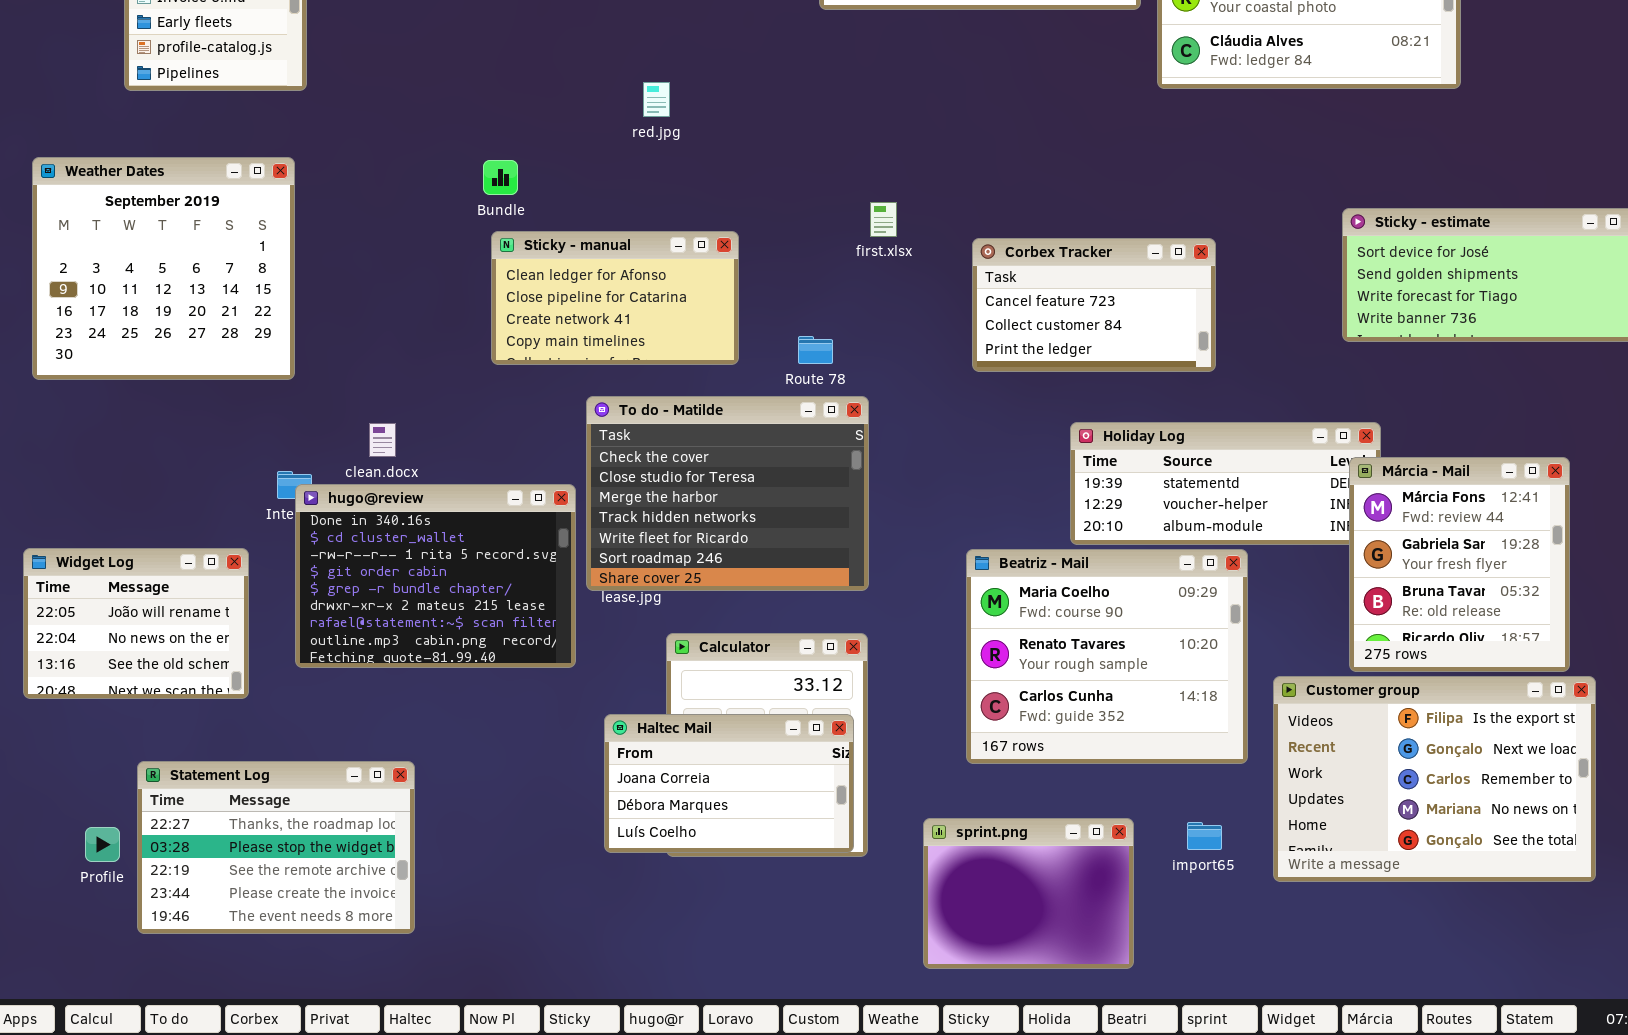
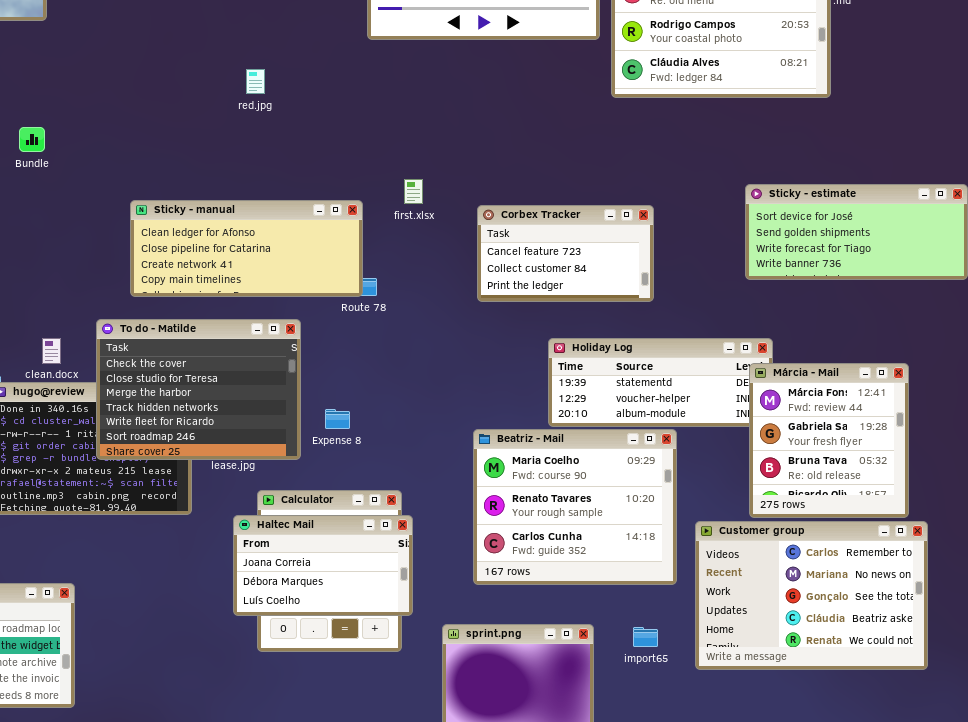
red.jpg: [643,82,670,117] -> [246,69,265,94], moved
Bundle: [483,160,518,195] -> [19,127,45,152], moved
Sticky - manual: [491,231,739,365] -> [130,200,363,297], resized
To do - Matilde: [586,396,869,591] -> [96,319,301,460], moved
Customer group: [1273,676,1596,882] -> [695,521,928,670], scrolled down 2 rows
Haltec Mail: [604,714,854,853] -> [233,515,413,616], moved

